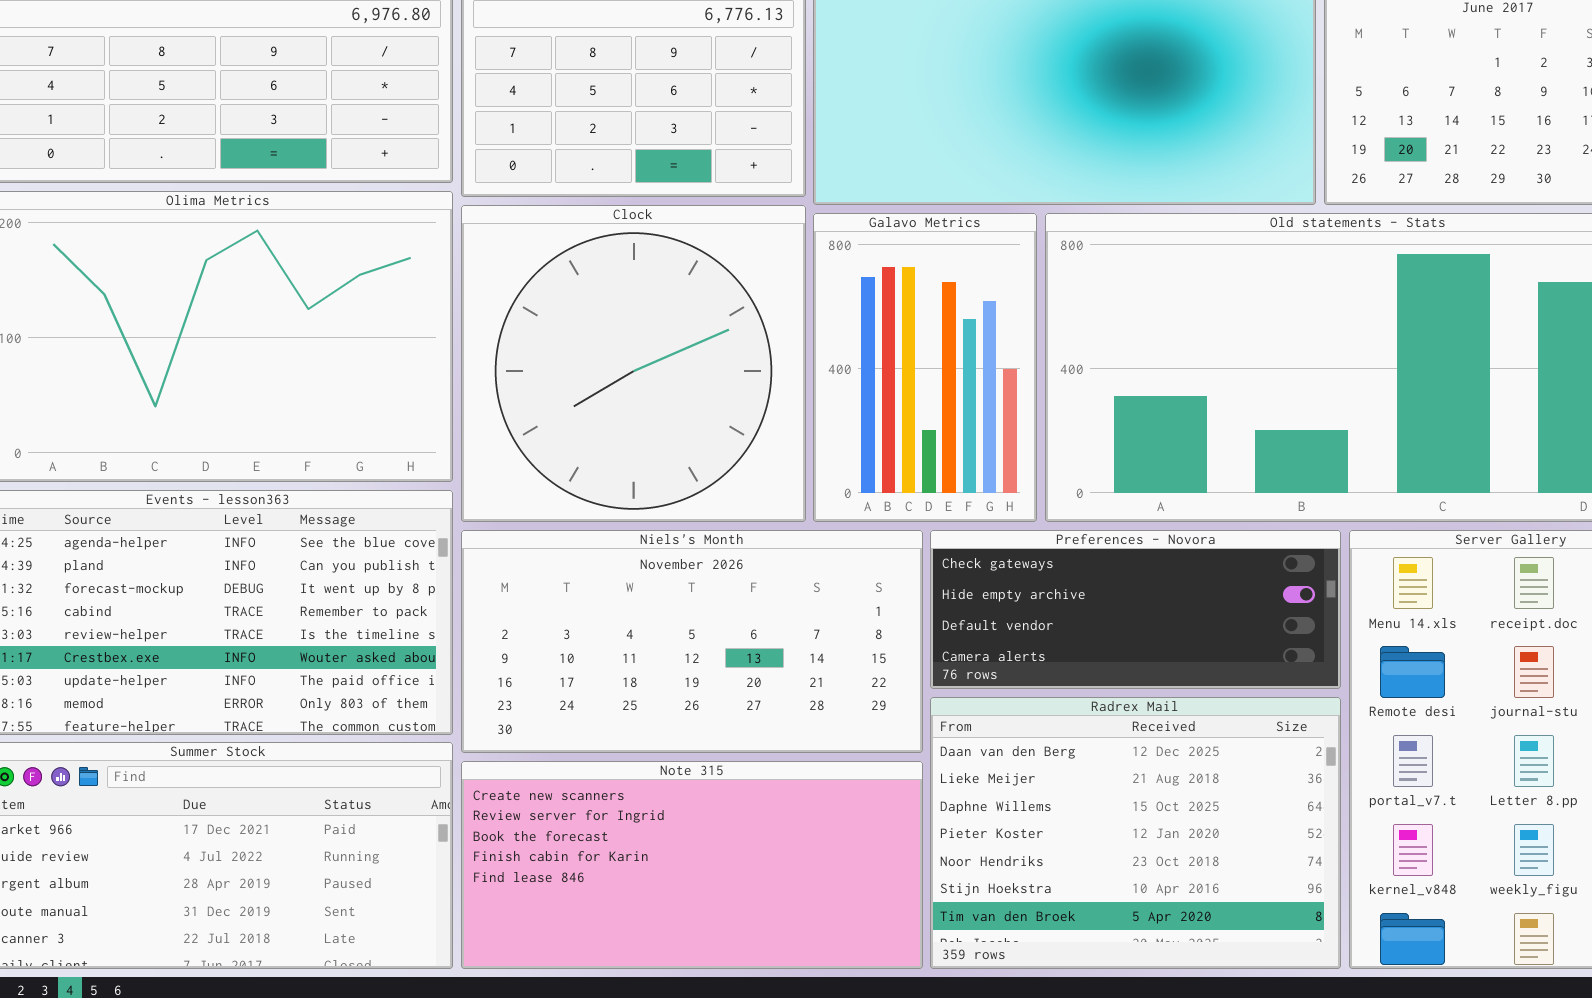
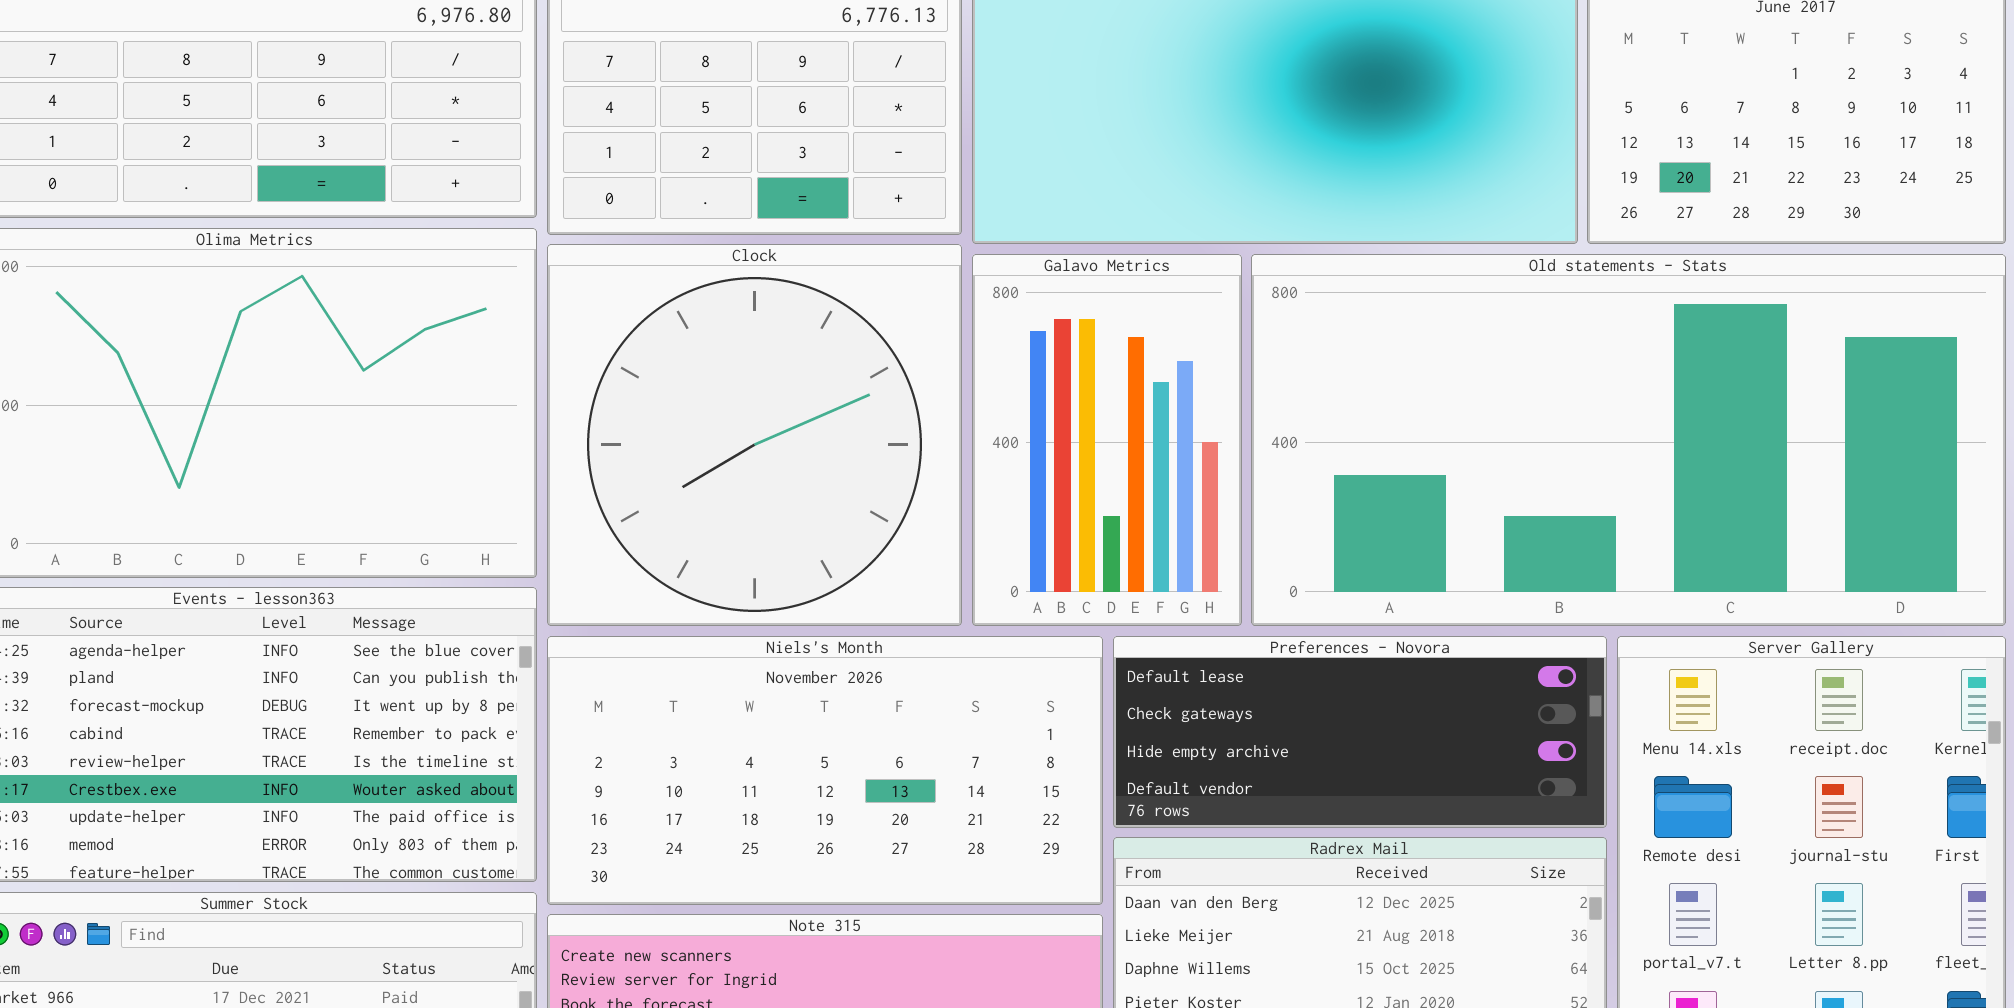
Preferences - Novora: [930,530,1341,689] -> [1113,636,1607,828], scrolled up 1 row

